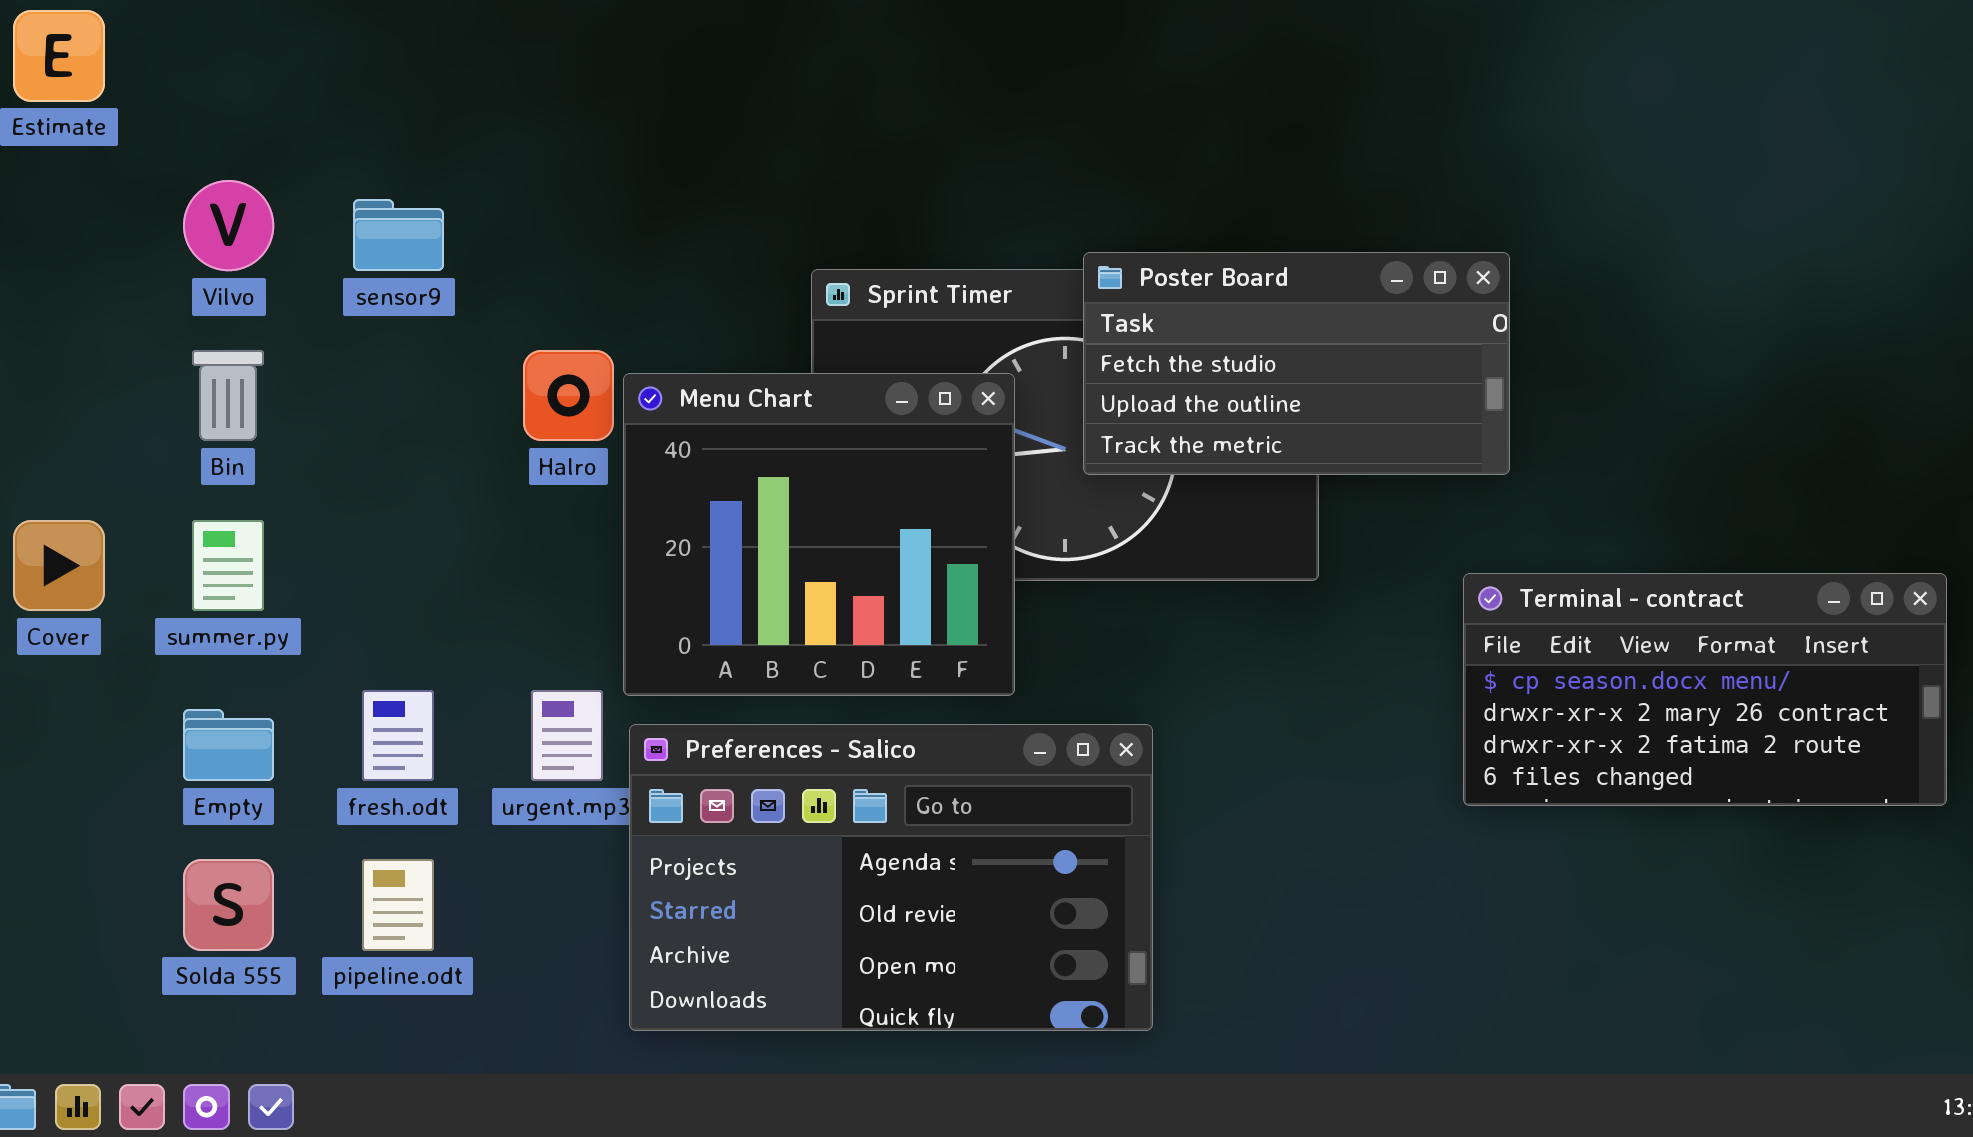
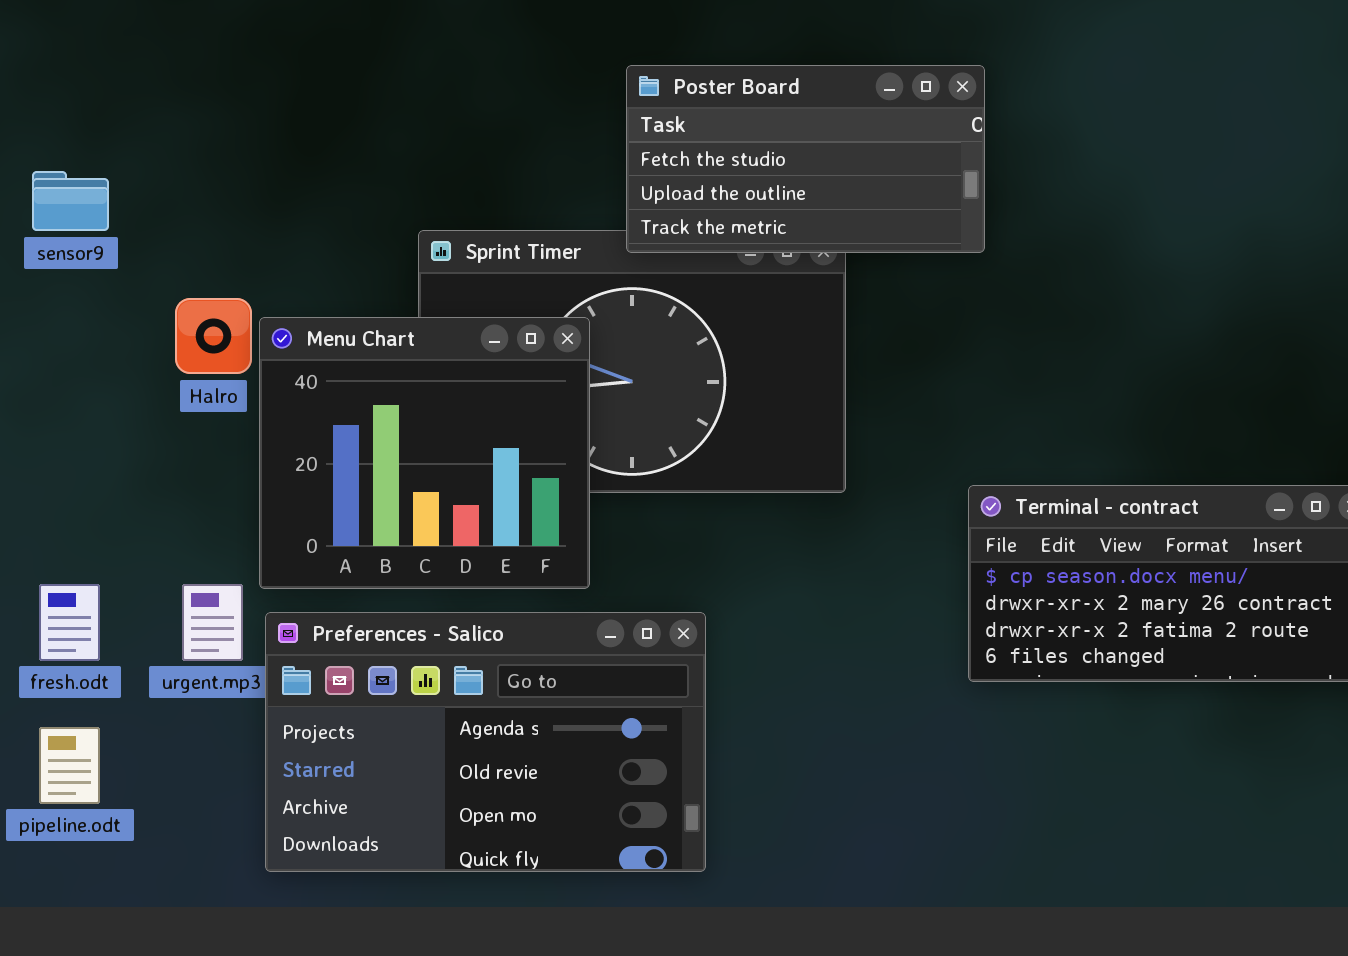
Poster Board: [1083,252,1510,475] -> [626,65,985,253], moved

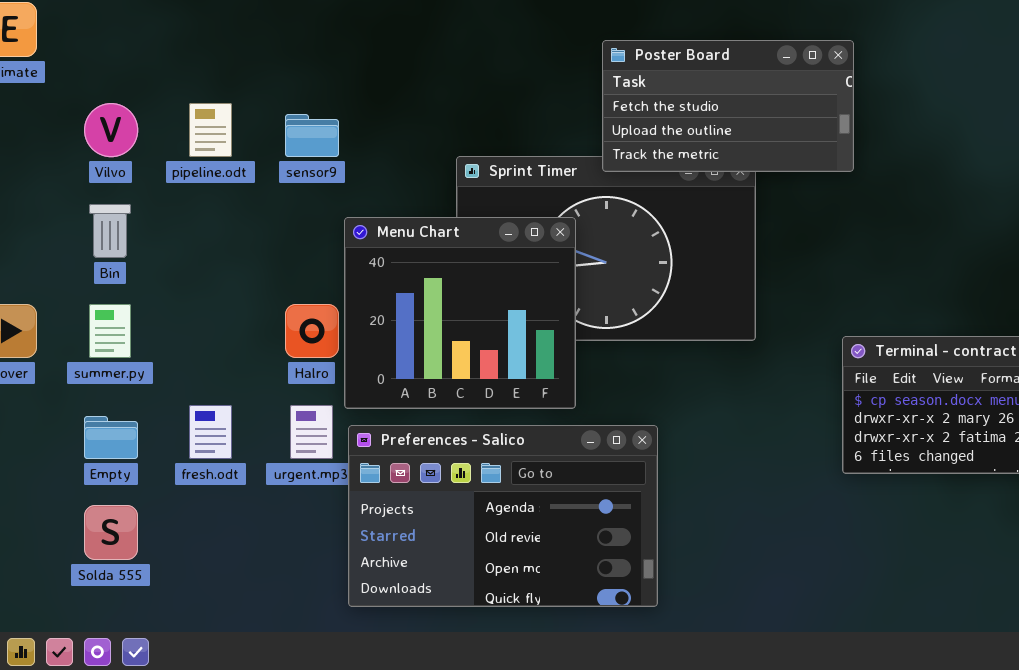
sensor9: [32,171,109,231] -> [285,114,339,157], moved
Halro: [175,298,252,374] -> [285,304,339,358], moved
pipeline.odt: [39,727,100,804] -> [189,103,232,157], moved

